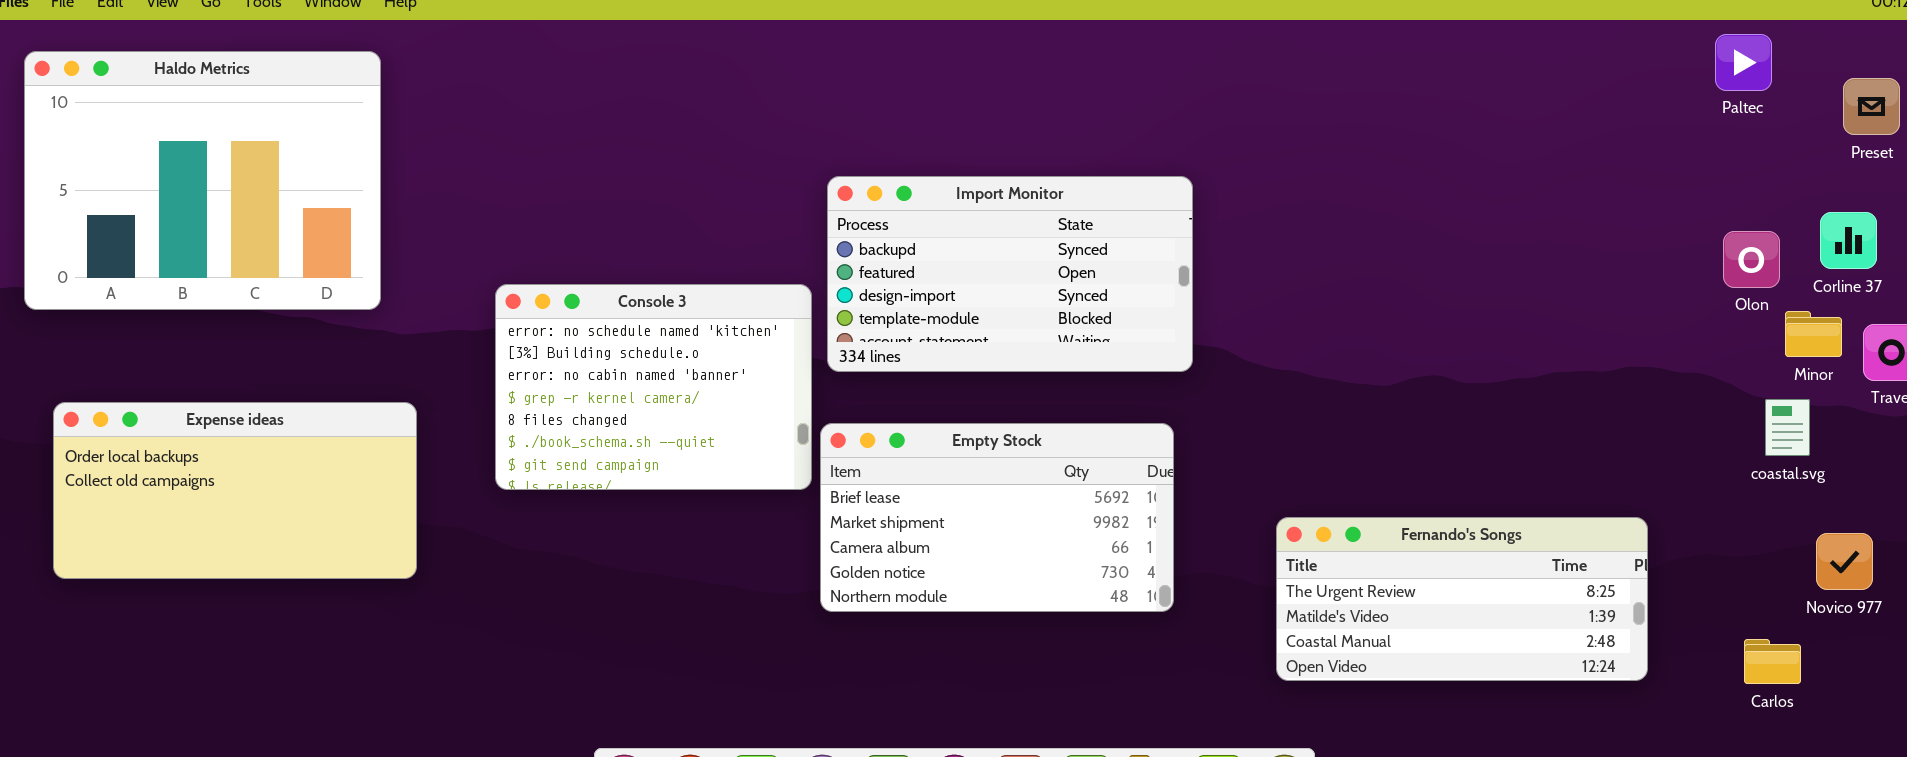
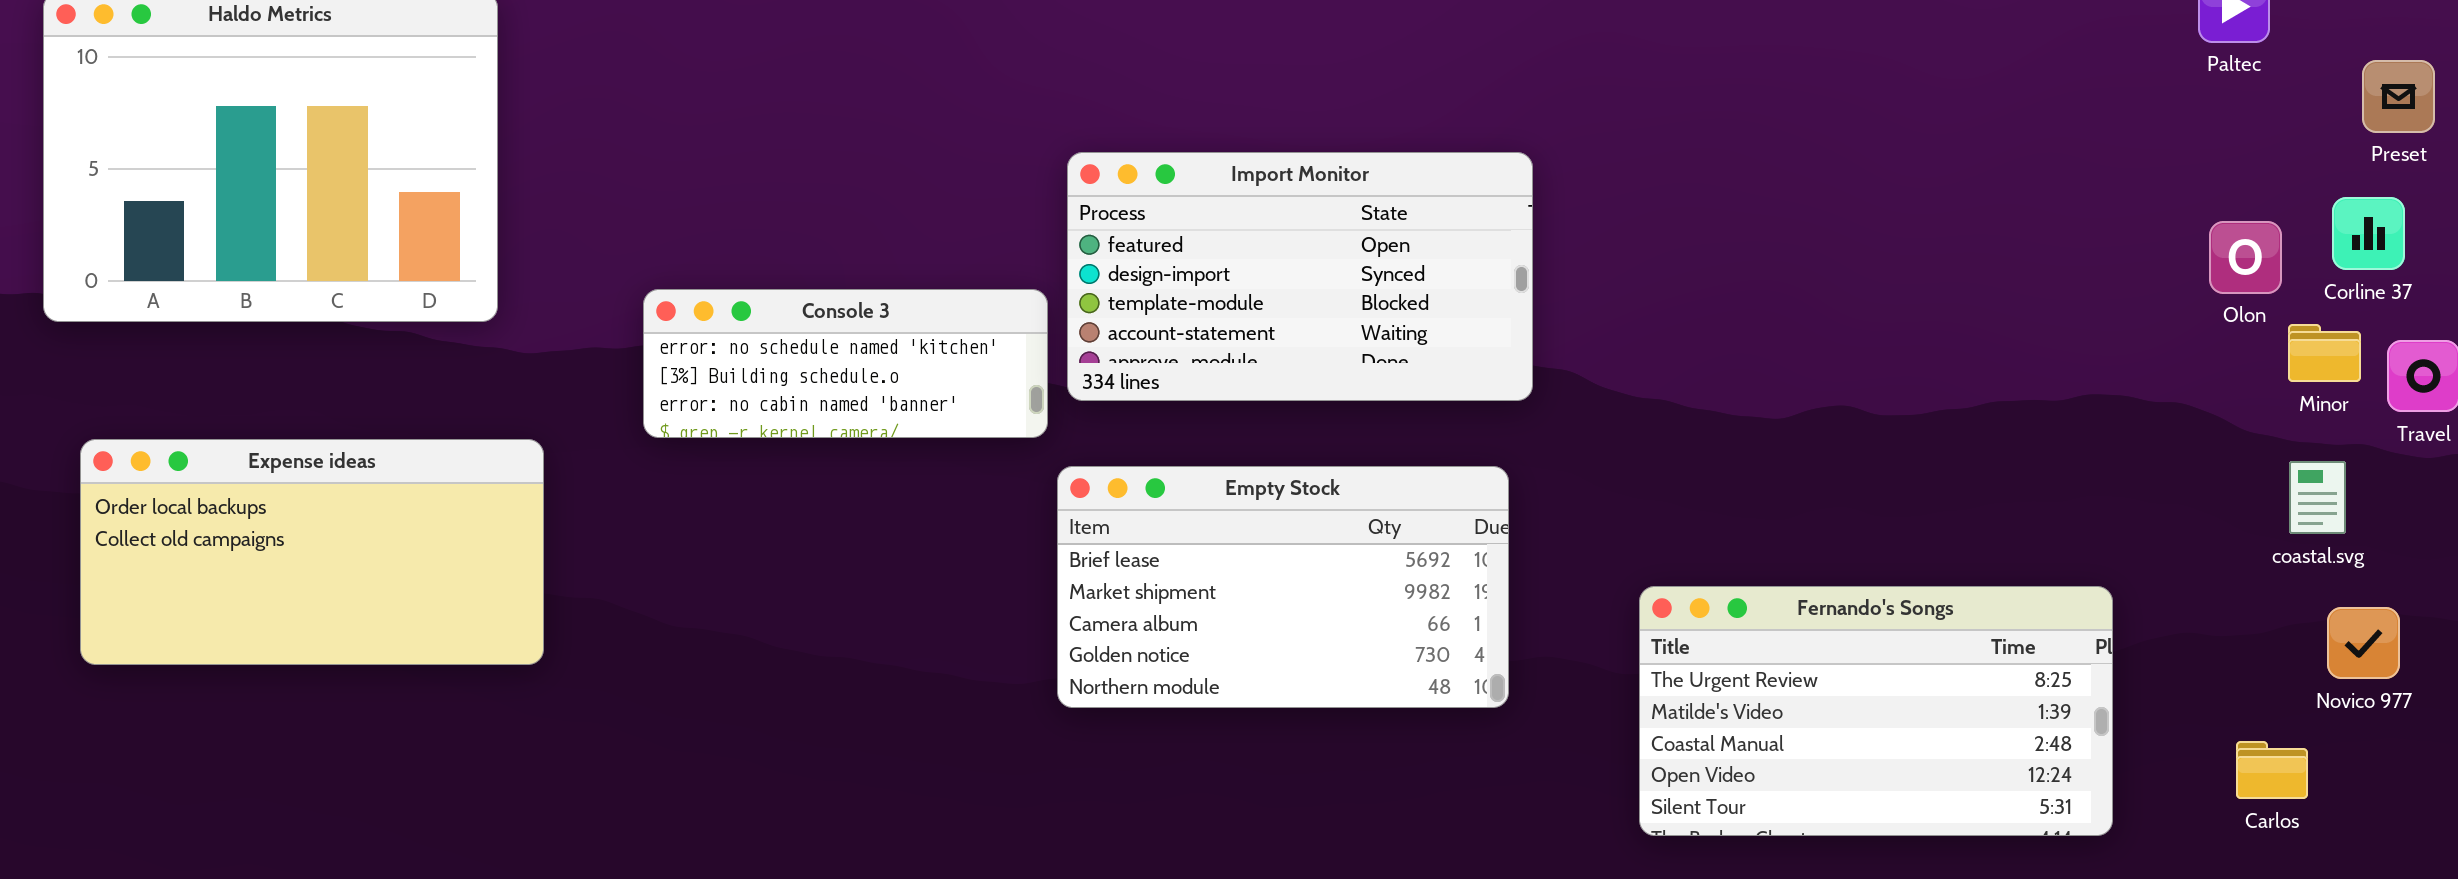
Preset: [1843,78,1900,135] -> [2362,60,2435,133], moved
Import Monitor: [827,176,1193,372] -> [1067,152,1533,401], scrolled down 1 row
Console 3: [495,284,812,490] -> [643,289,1048,438], resized
coastal.svg: [1765,399,1810,456] -> [2289,461,2346,534], moved
Fernando's Songs: [1276,517,1648,681] -> [1639,586,2113,836], resized

